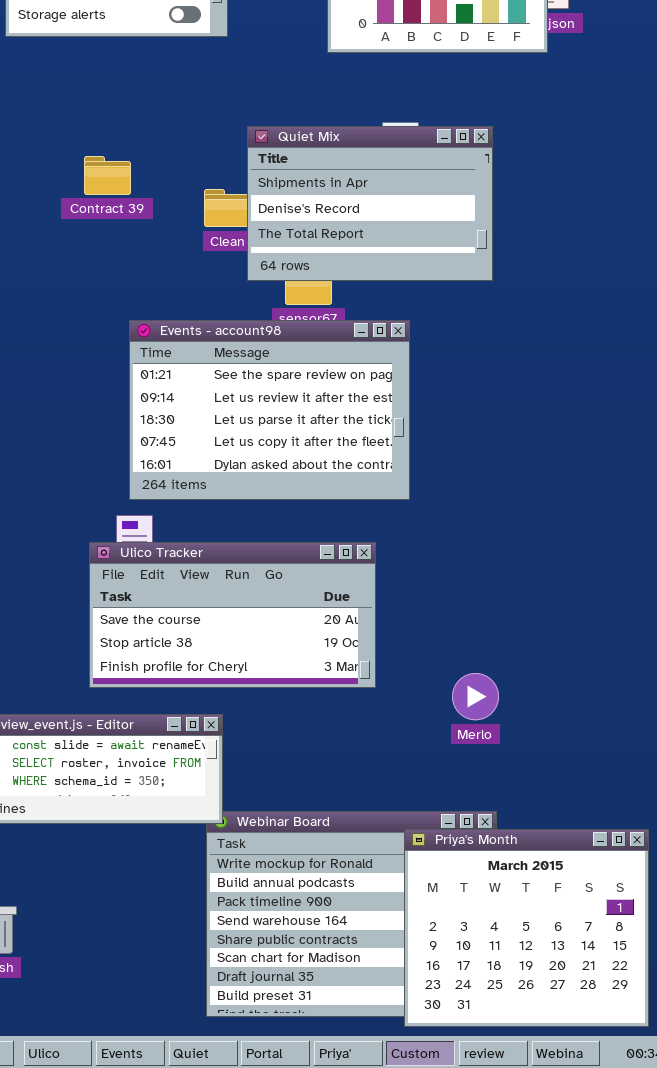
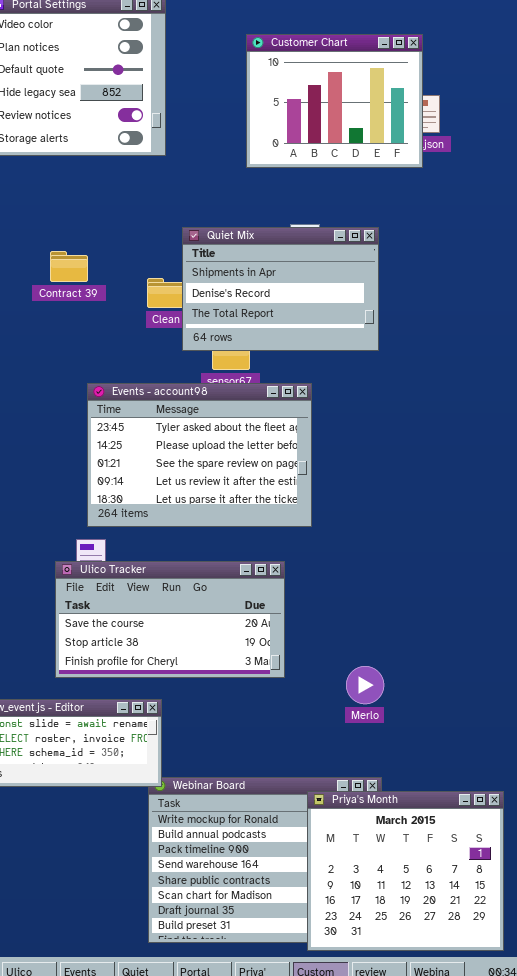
Events - account98: [129,320,410,500] -> [87,383,312,527], scrolled up 2 rows

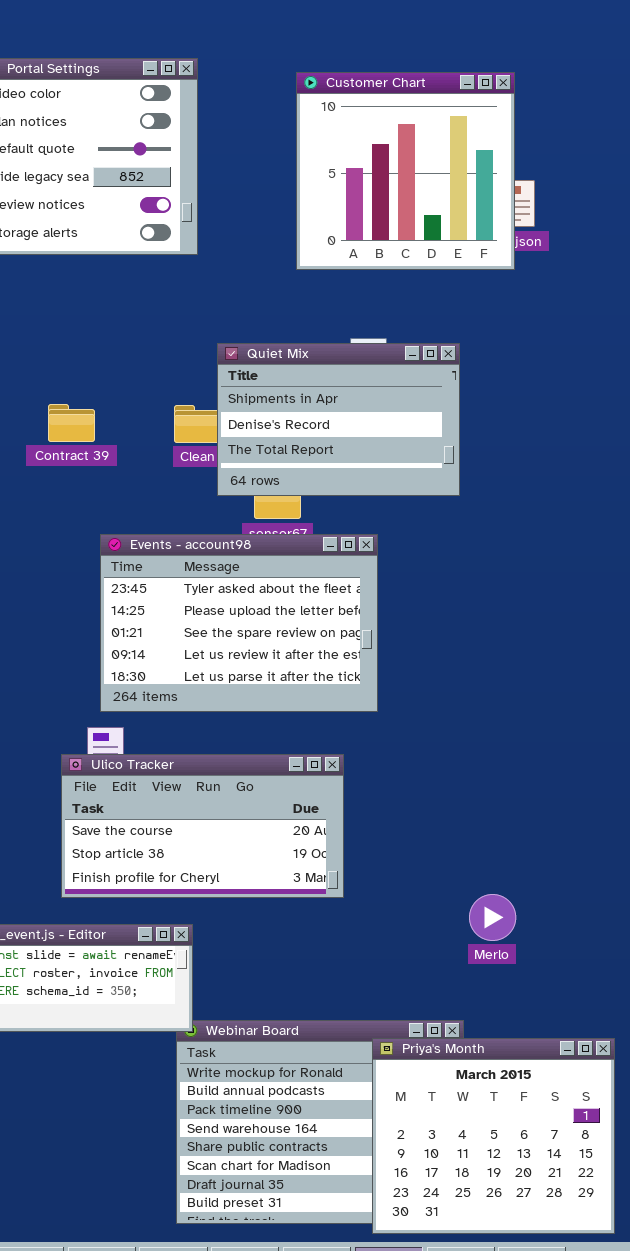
Customer Chart: [246,34,423,168] -> [296,72,515,270], resized
Contract 39: [50,251,88,282] -> [48,404,95,442], moved
Merlo: [346,666,384,704] -> [469,894,516,941], moved

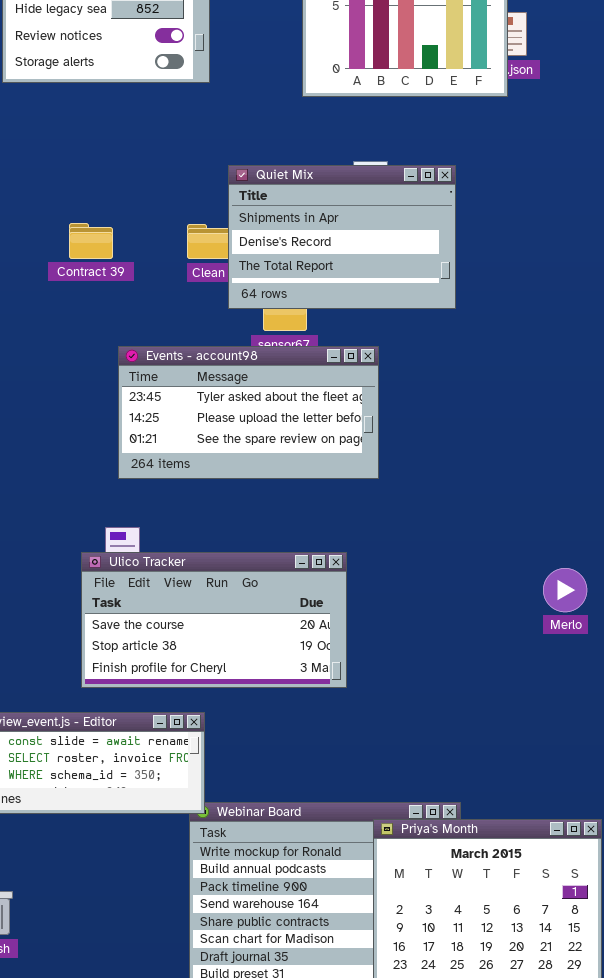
Events - account98: [100,534,378,712] -> [118,346,379,479], resized
Merlo: [469,894,516,941] -> [543,568,587,612], moved

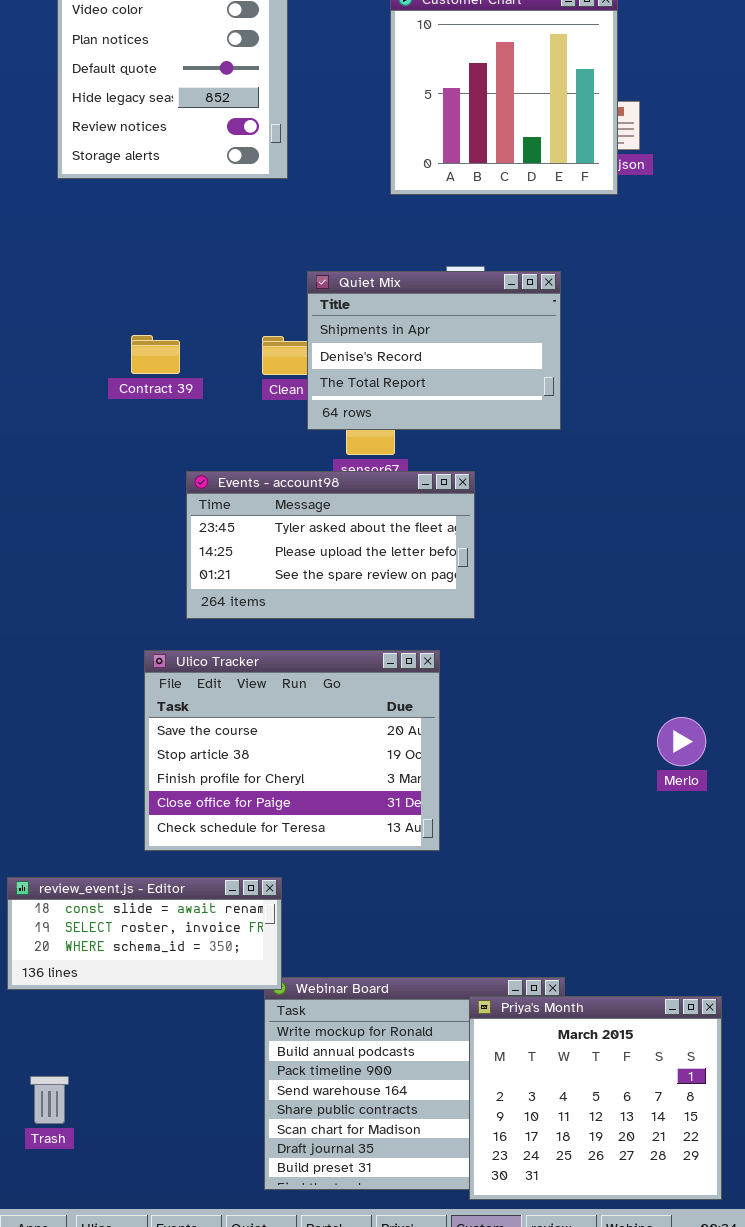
Ulico Tracker: [81,552,347,688] -> [144,650,440,851], resized

